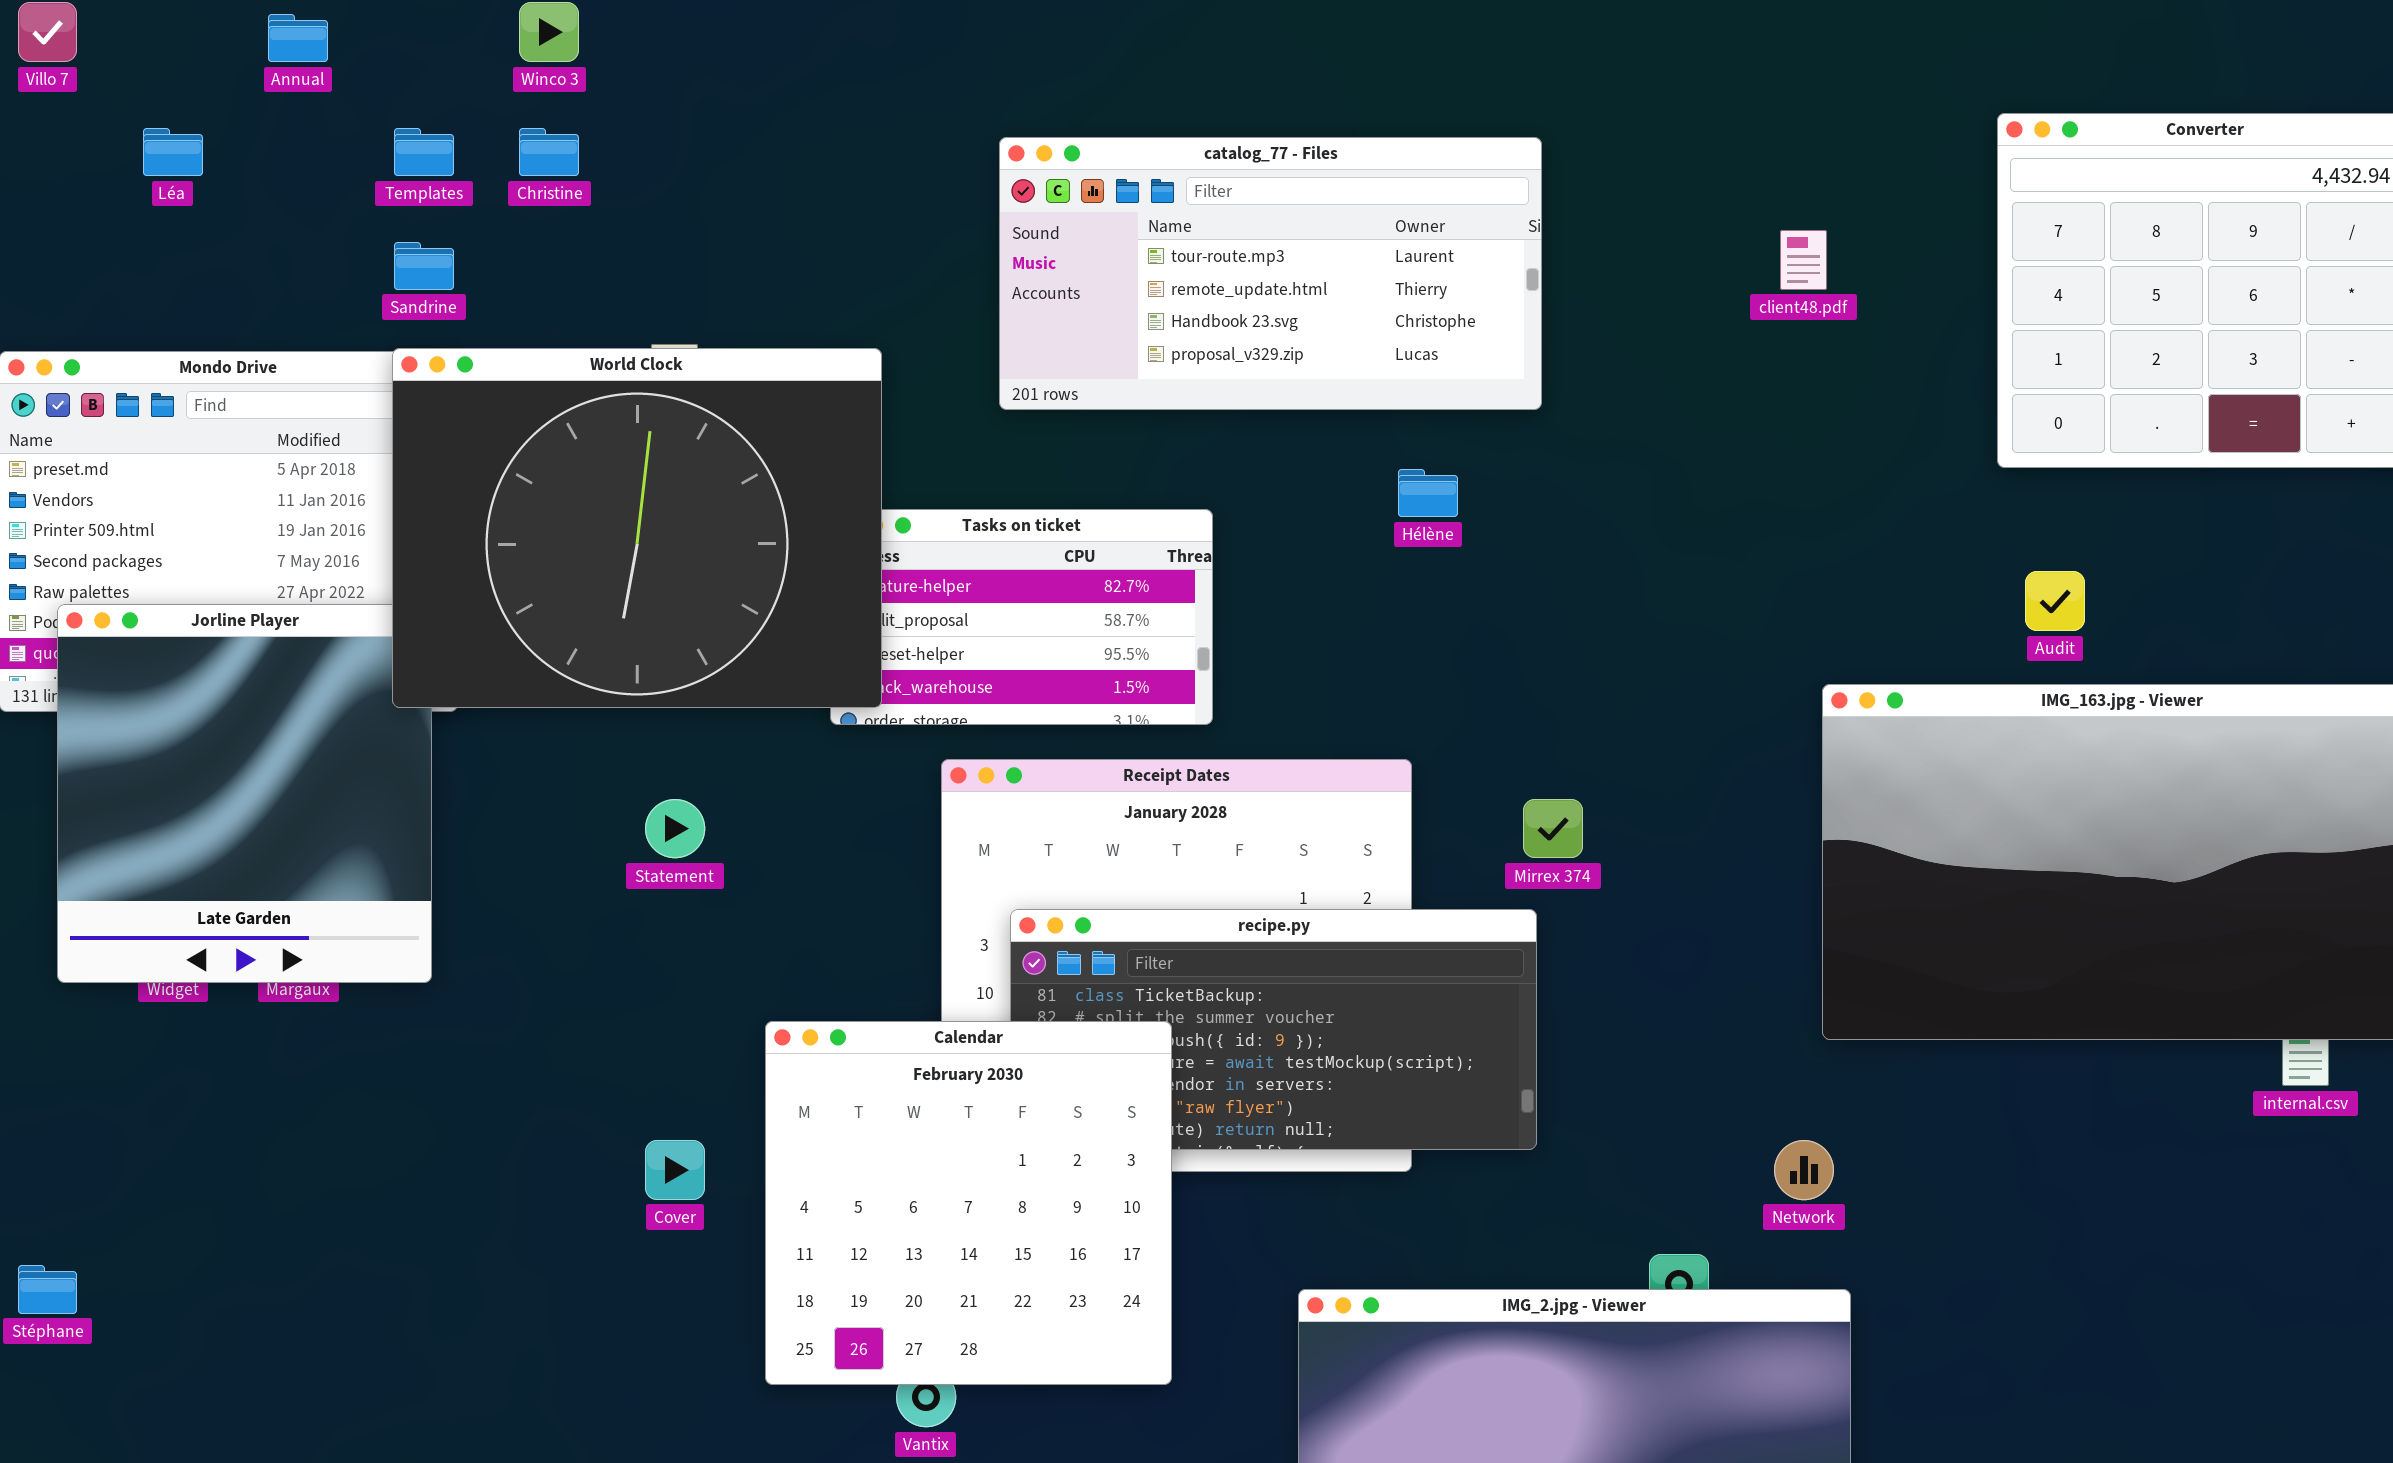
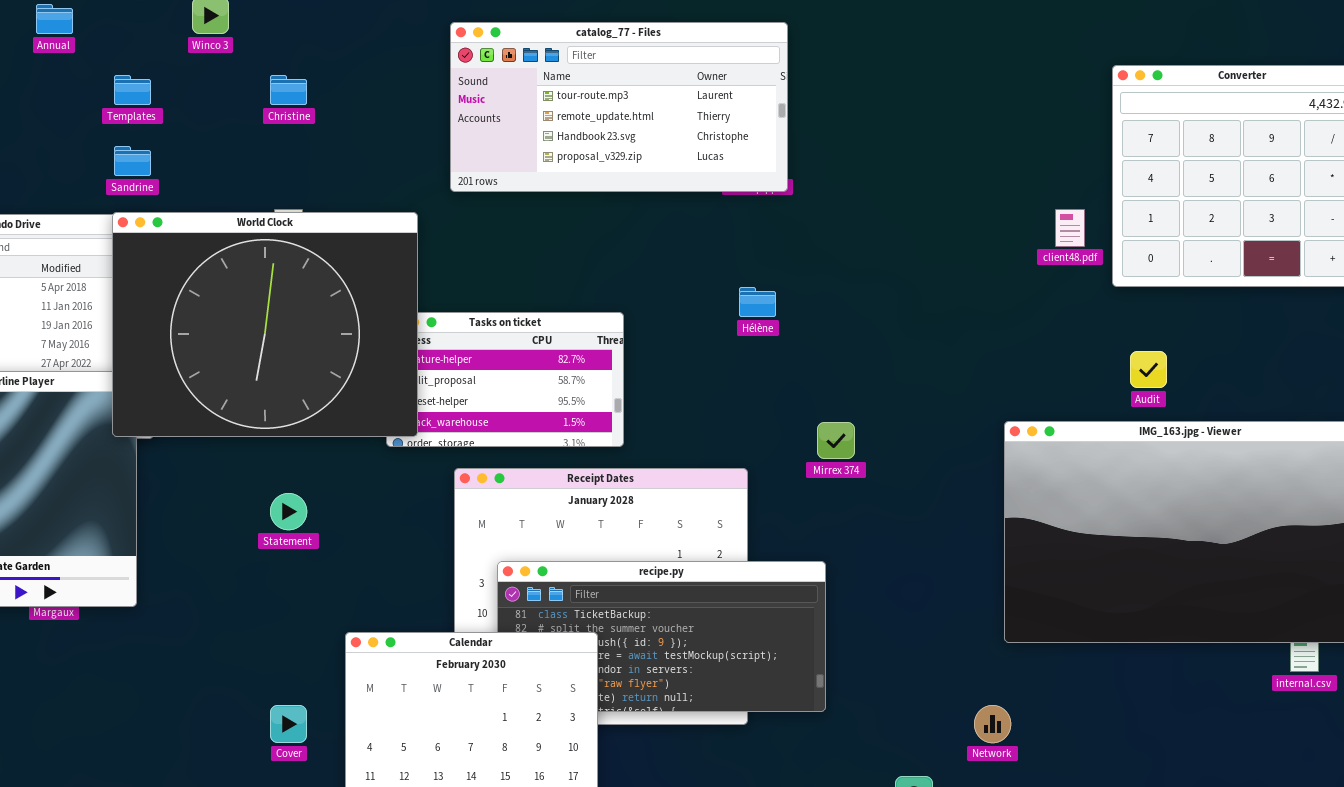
Christine: [519,128,579,176] -> [270,75,307,105], moved
catalog_77 - Files: [999,137,1542,410] -> [450,22,788,192], moved
client48.pdf: [1780,230,1827,290] -> [1055,209,1085,247], moved
Mirrex 374: [1523,799,1583,858] -> [817,422,855,459], moved

